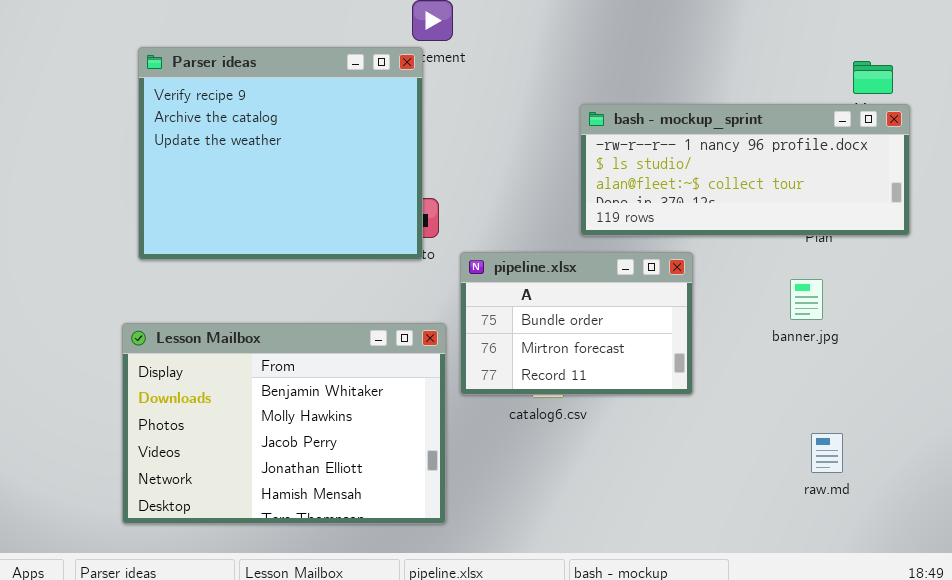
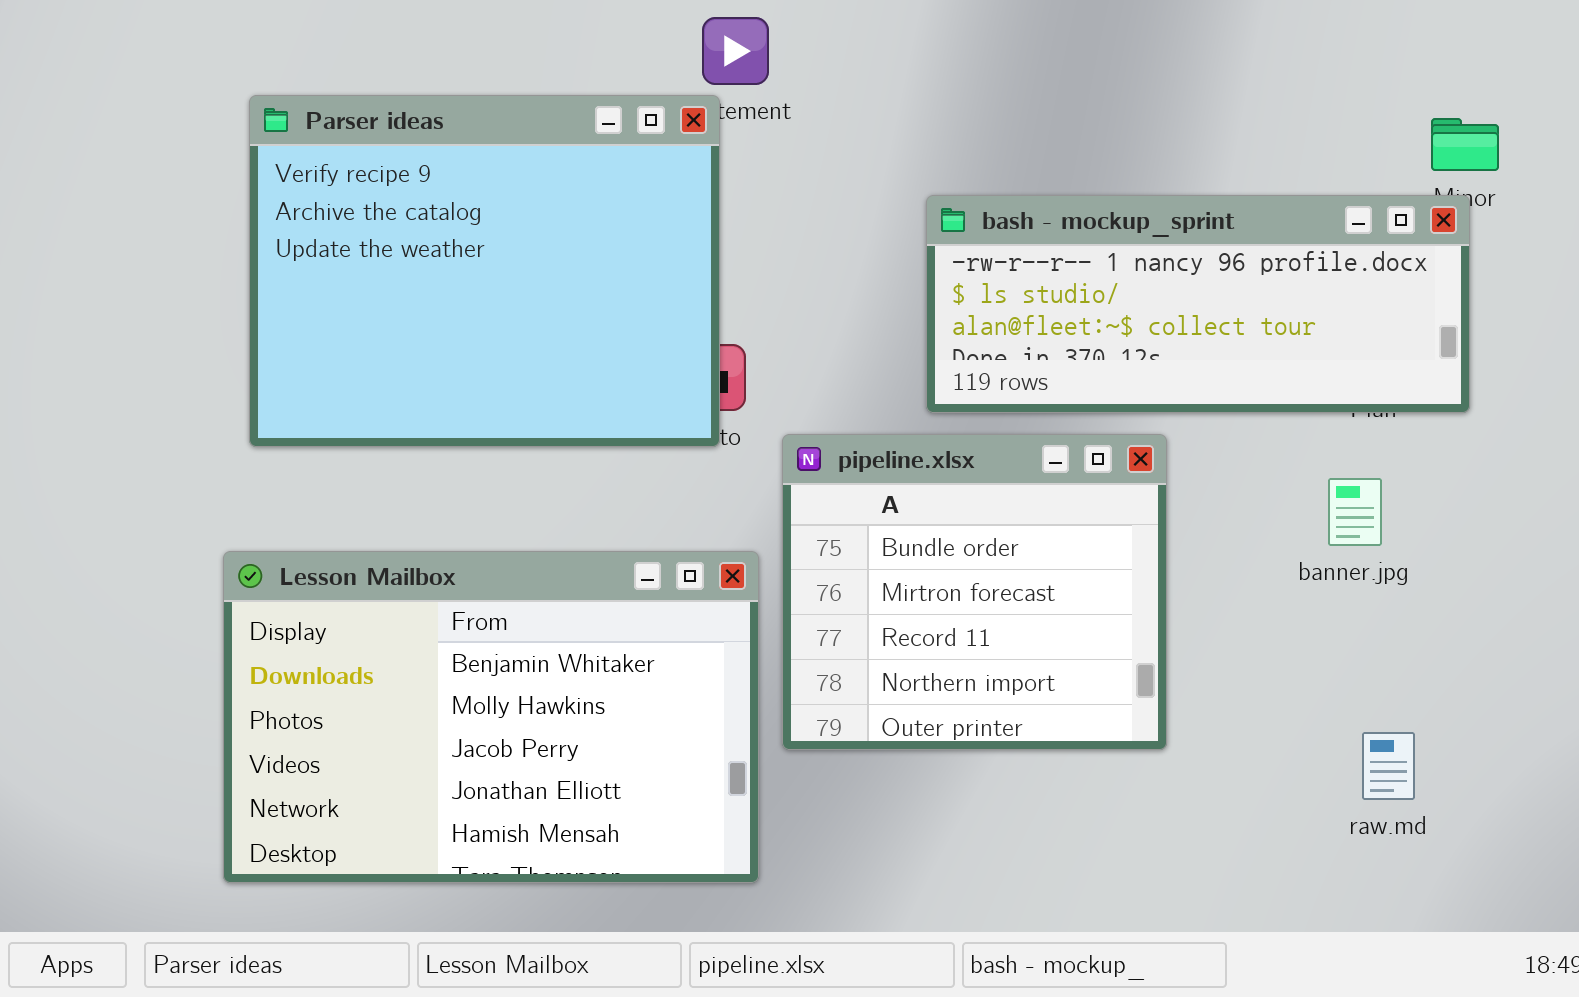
bash - mockup_sprint: [580,104,910,236] -> [926,195,1470,413], moved
pipeline.xlsx: [460,252,693,395] -> [782,434,1167,750], resized

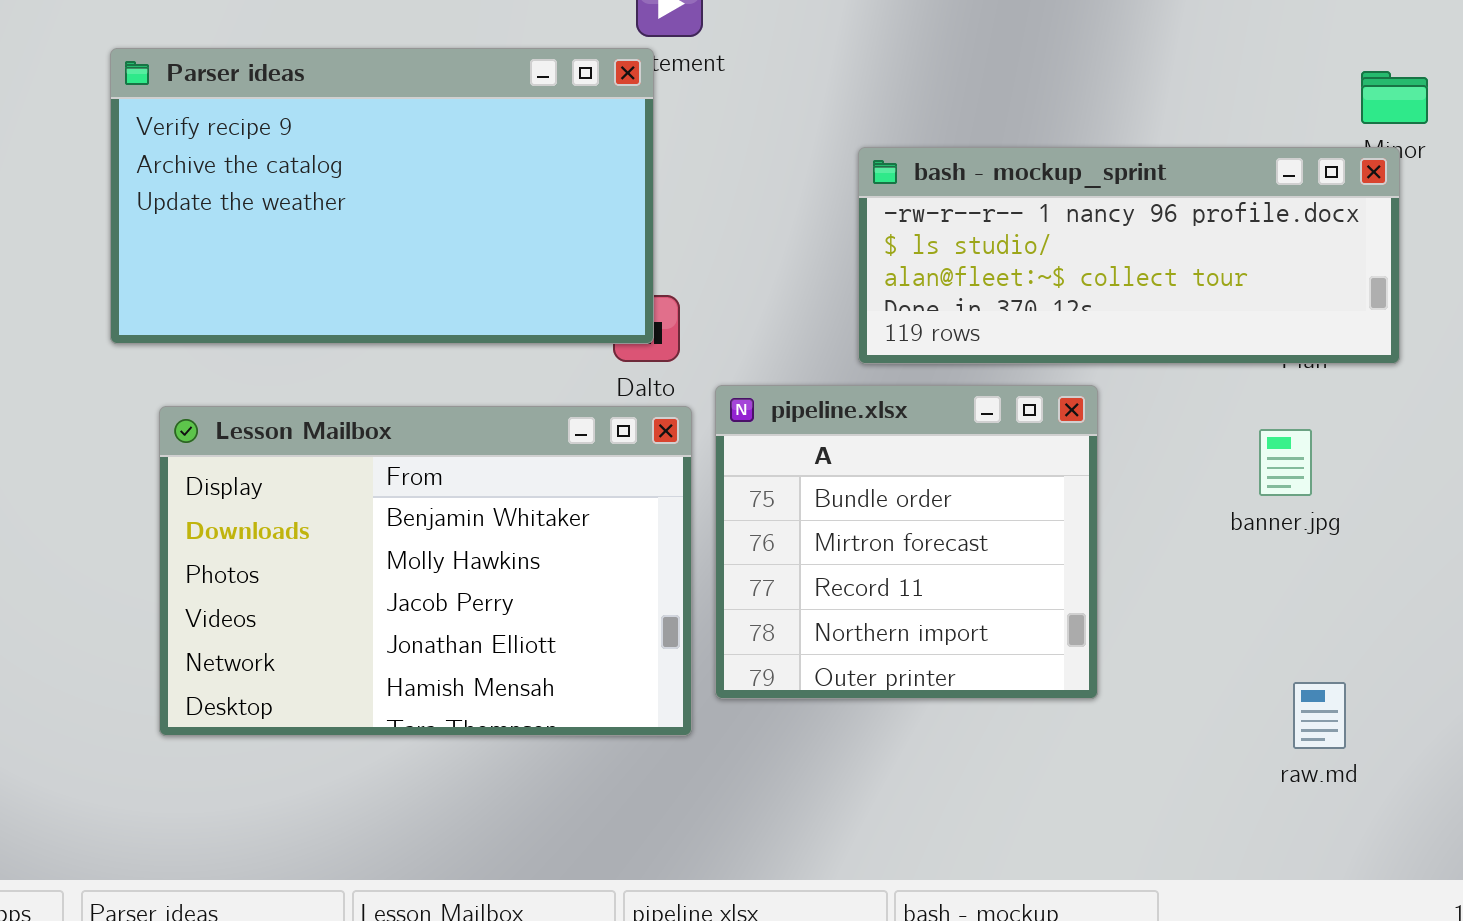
Parser ideas: [249,95,720,447] -> [110,48,654,344], resized
Lesson Mailbox: [223,551,759,883] -> [159,406,692,736], moved

